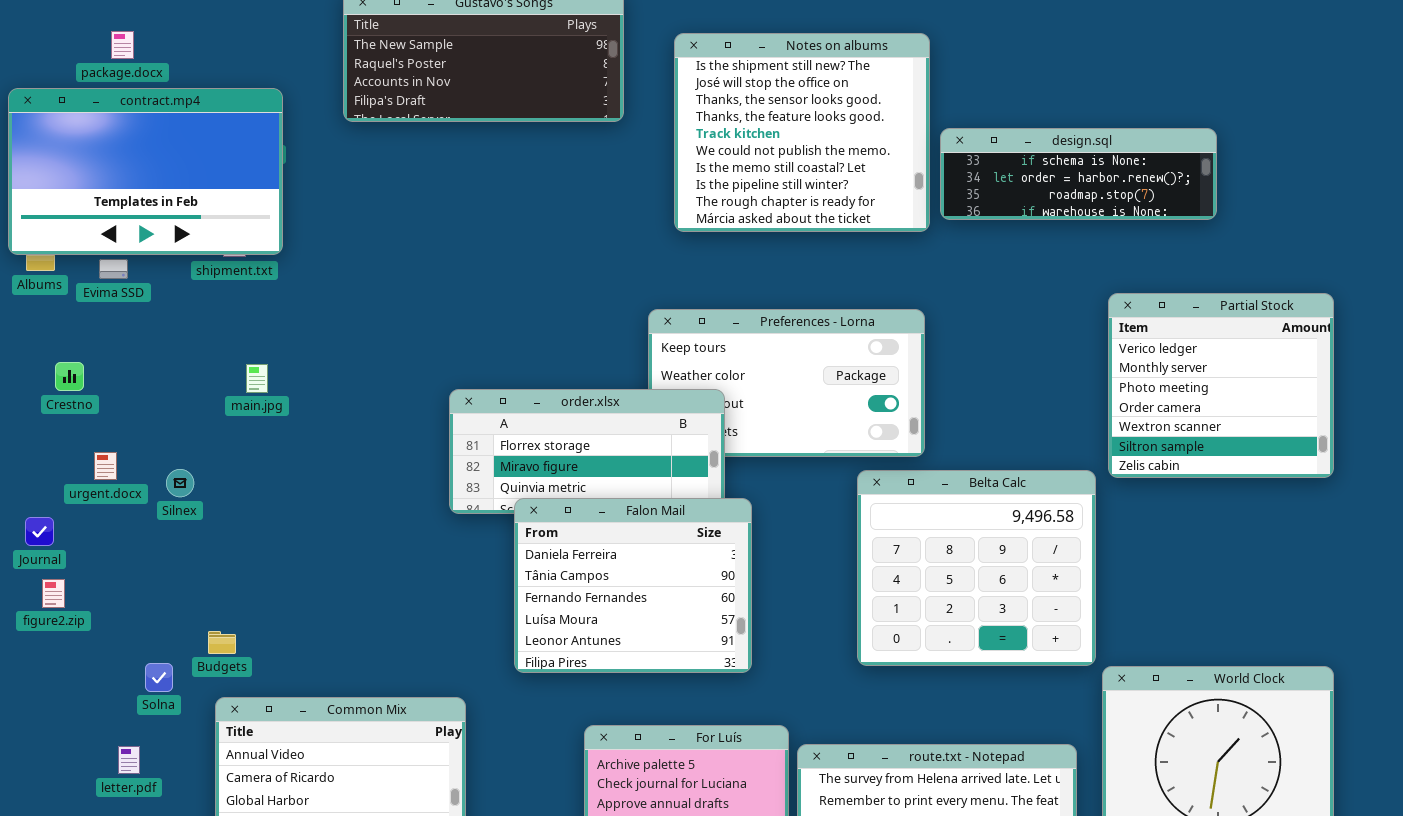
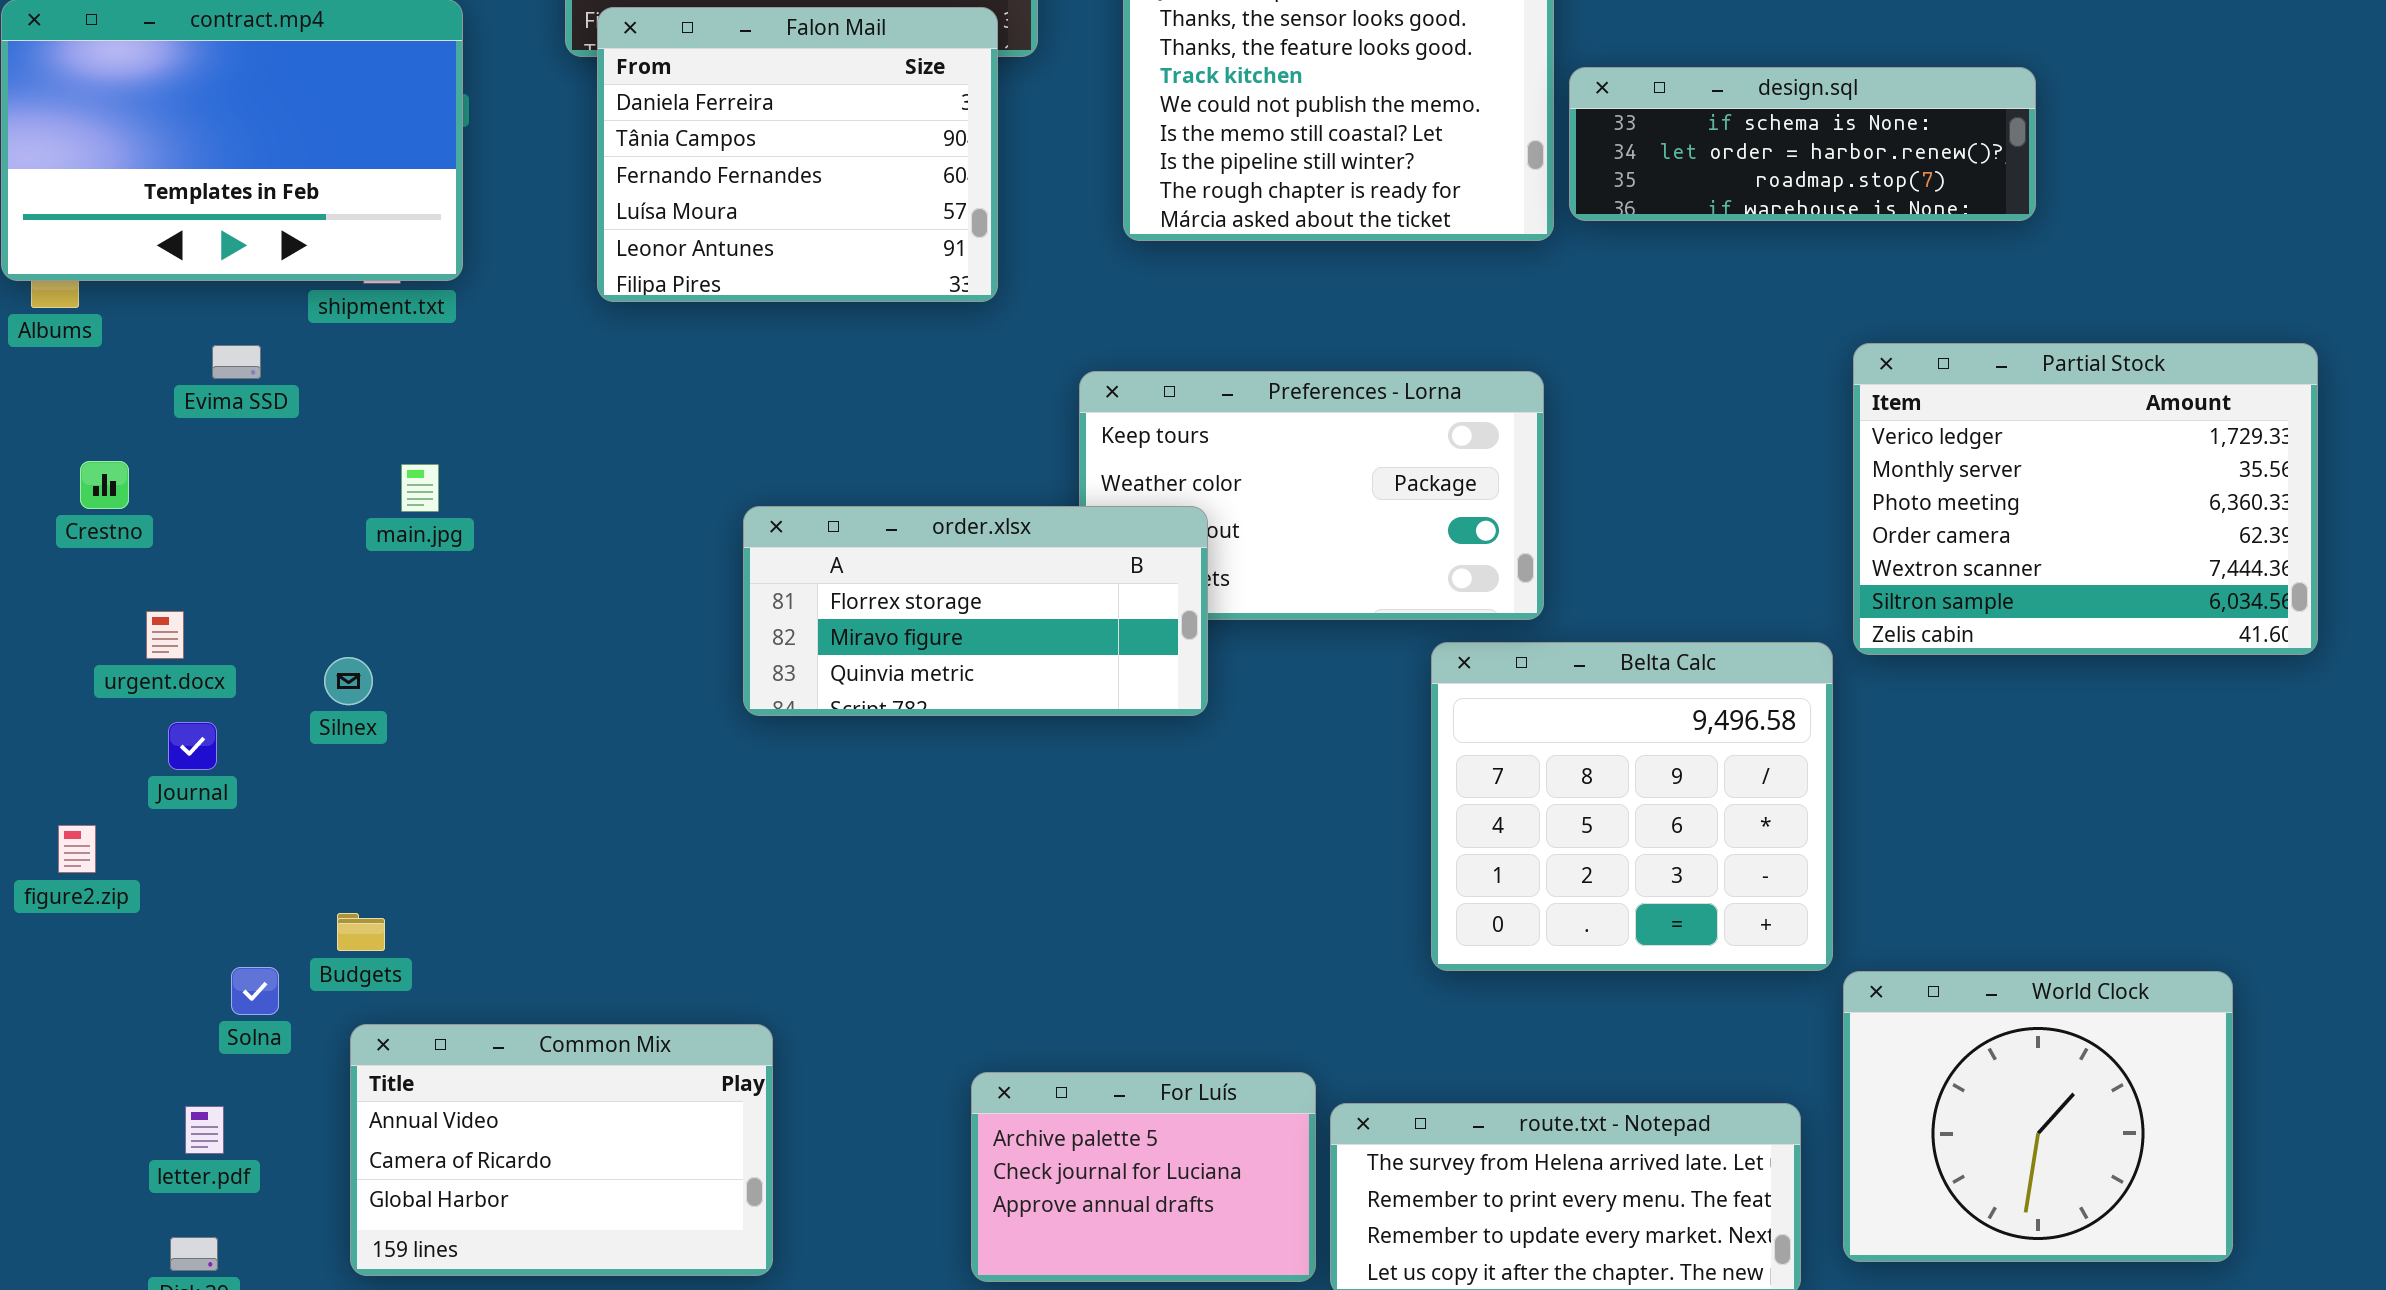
Evima SSD: [99,259,128,279] -> [212,345,261,379], moved
Partial Stock: [1108,293,1334,478] -> [1853,343,2318,655], resized
Silnex: [166,469,194,497] -> [324,657,373,705], moved
Falon Mail: [514,498,752,673] -> [597,7,998,302], moved
Journal: [25,517,54,546] -> [168,722,217,770], moved

